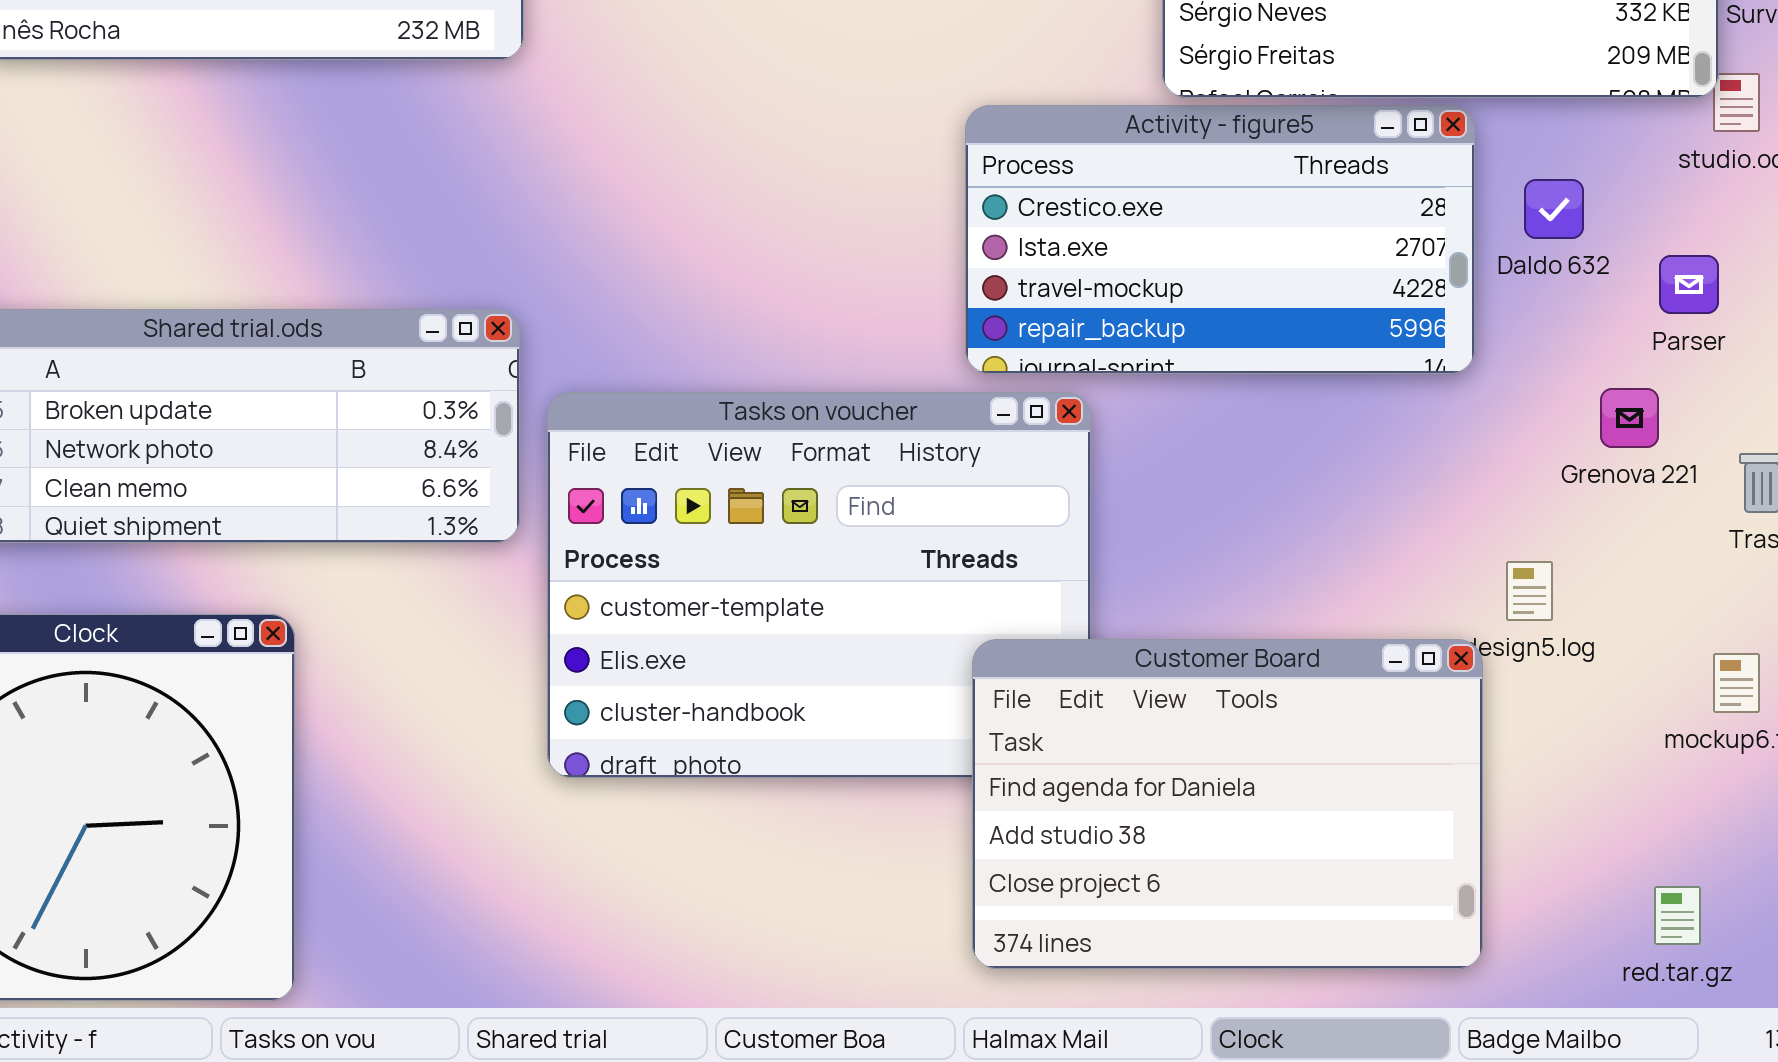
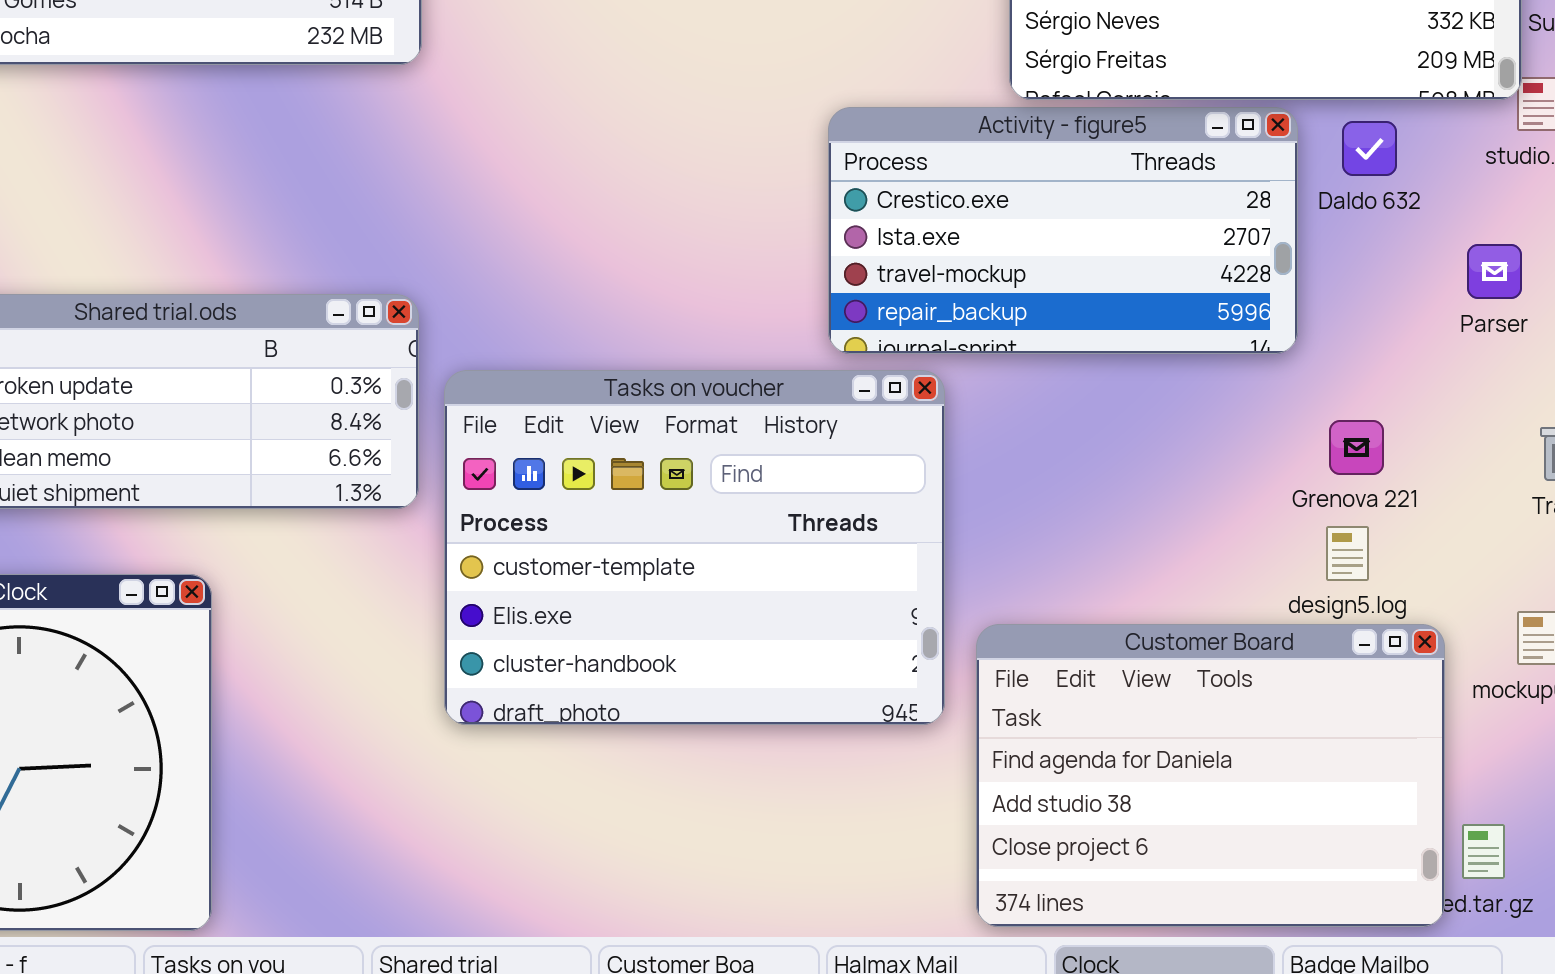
Daldo 632: [1524,179,1584,239] -> [1342,121,1397,176], moved
Grenova 221: [1600,388,1659,448] -> [1329,420,1384,475], moved
Customer Board: [972,639,1483,969] -> [976,624,1445,927], moved

